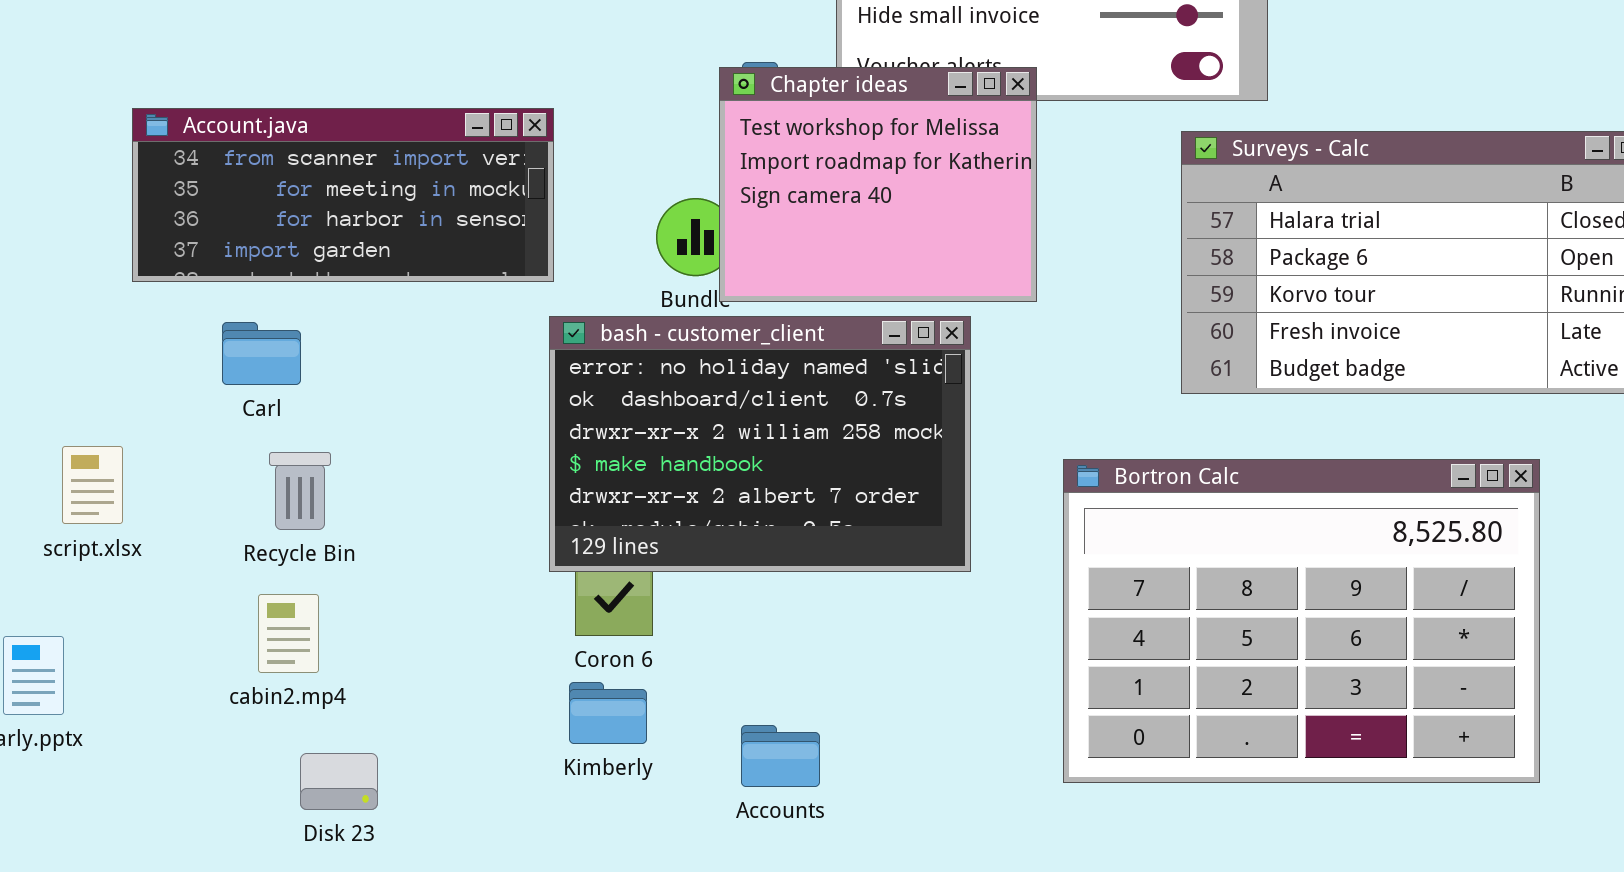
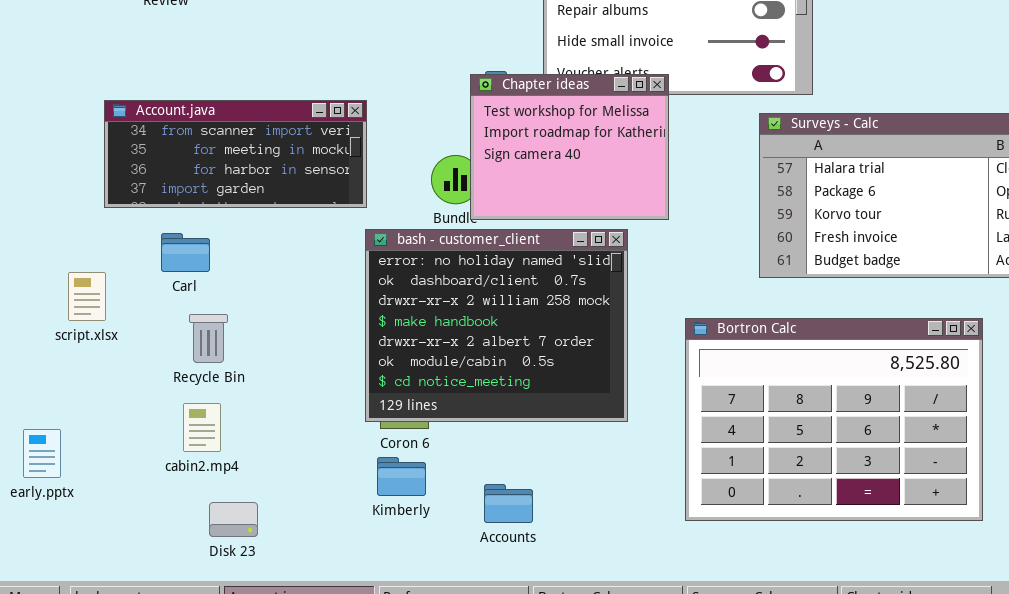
bash - customer_client: [549,316,971,572] -> [365,229,628,422], resized
script.xlsx: [62,446,123,524] -> [68,272,106,321], moved

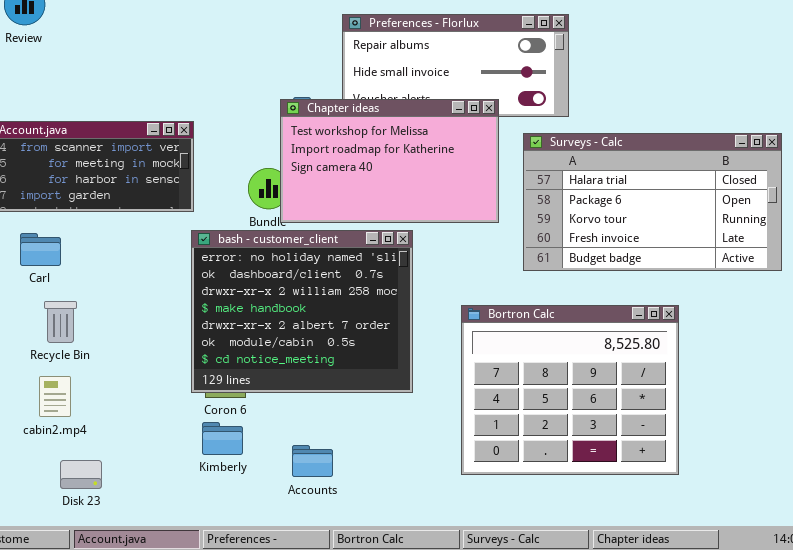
Chapter ideas: [470,74,669,220] -> [280,99,499,223], resized
Bortron Calc: [685,318,983,521] -> [461,305,679,475], resized

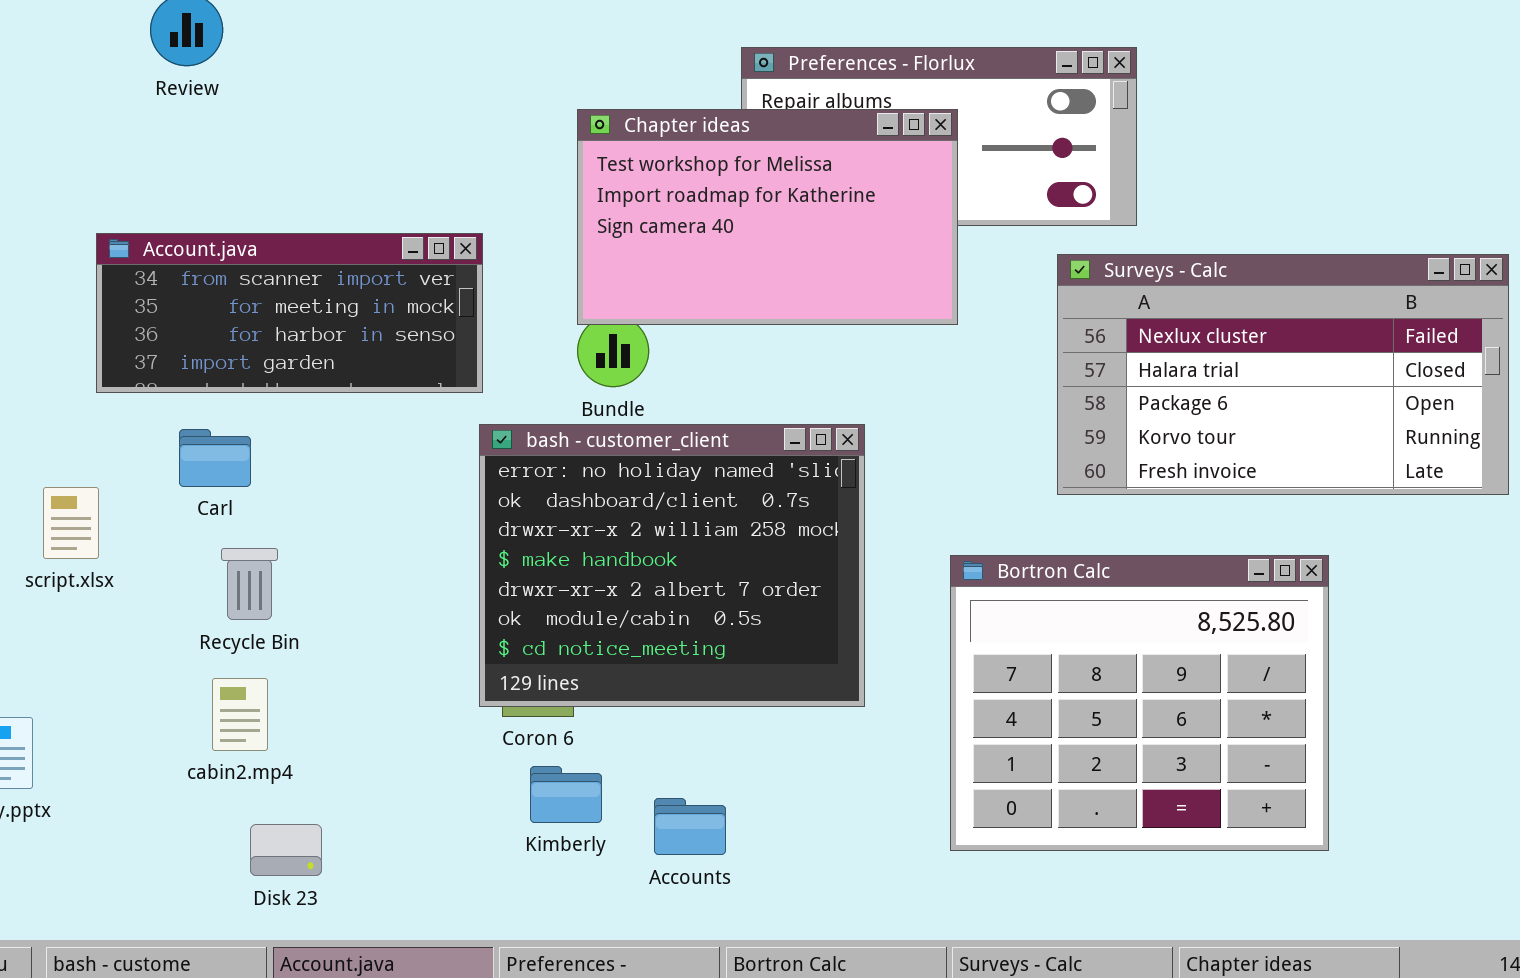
Chapter ideas: [280,99,499,223] -> [577,109,958,325], moved
Surveys - Calc: [523,133,782,271] -> [1057,254,1509,495], scrolled up 1 row
Kimberly: [202,422,243,455] -> [530,766,602,823], moved

